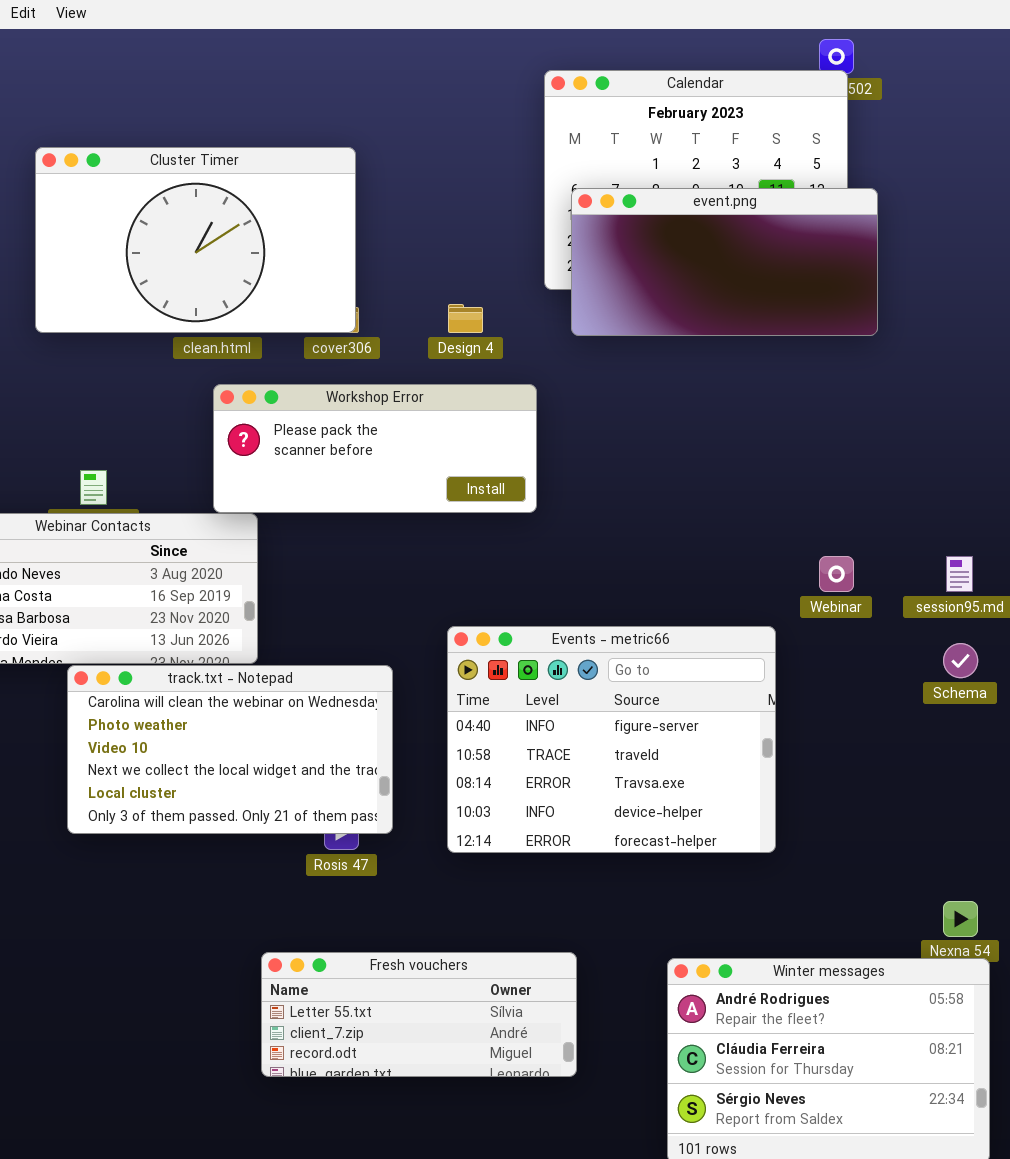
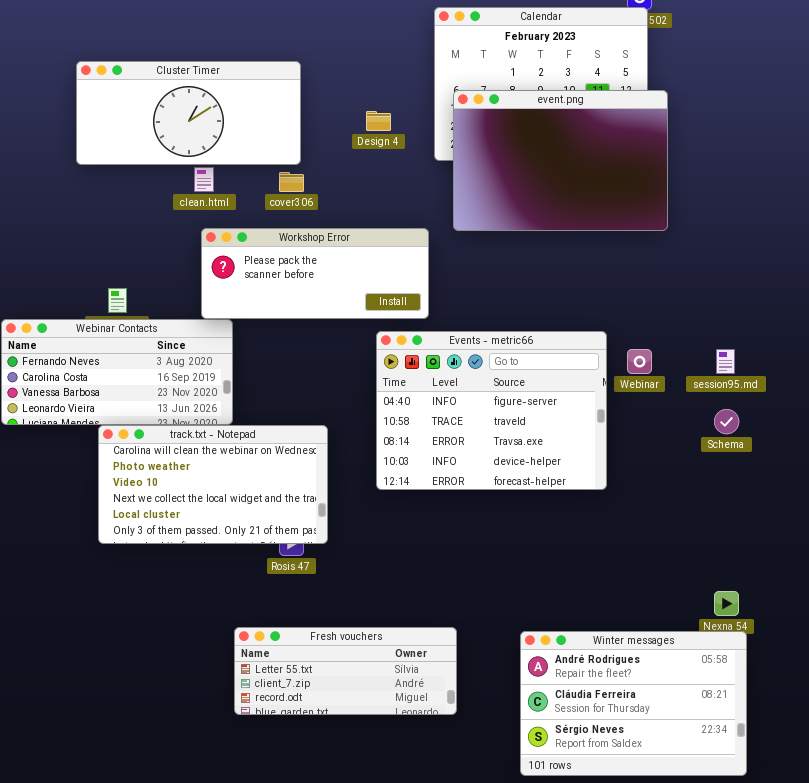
Cluster Timer: [35,147,356,333] -> [76,61,301,165], resized
event.png: [571,188,878,336] -> [453,90,668,231], resized
Design 4: [448,304,483,333] -> [366,111,391,131], moved
Events - metric66: [447,626,776,853] -> [376,331,607,490], moved

